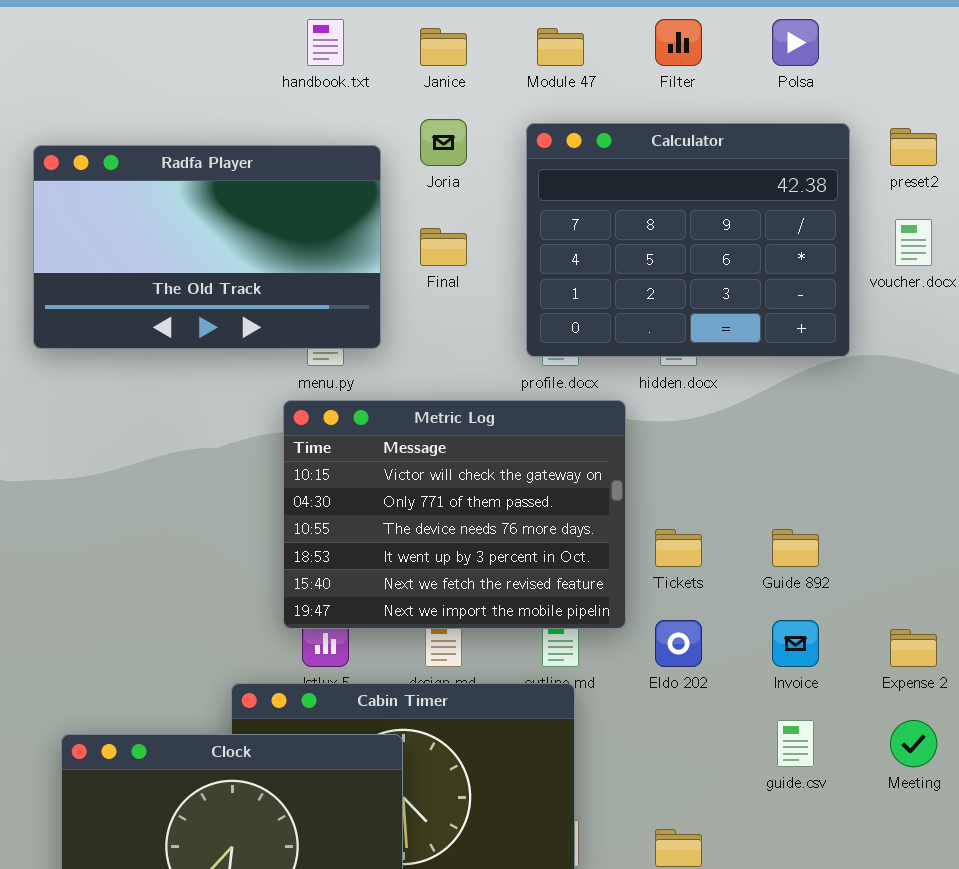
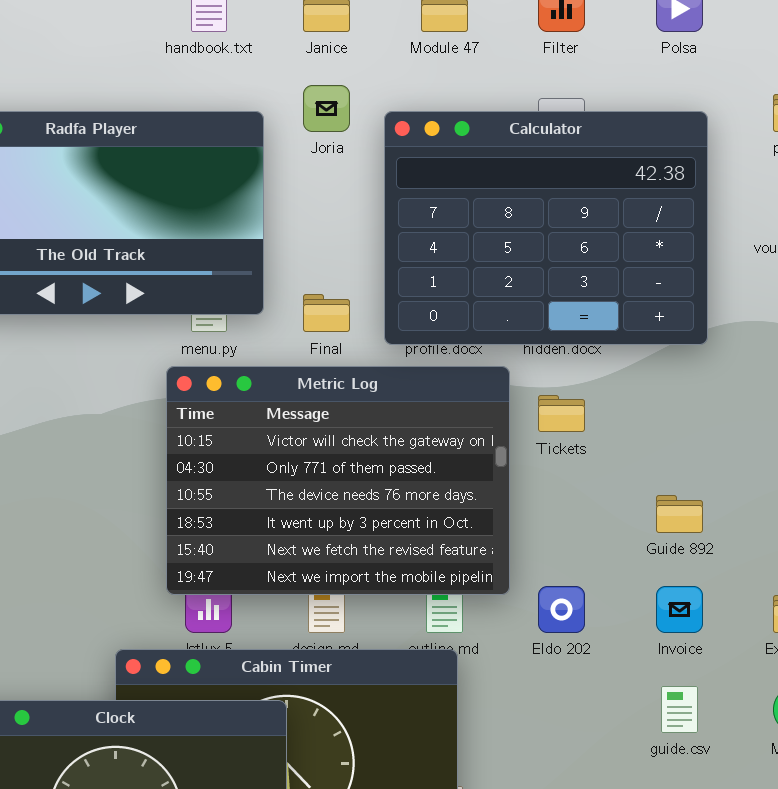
Calculator: [526,123,850,357] -> [384,111,708,345], moved
Final: [420,228,467,266] -> [303,294,350,332], moved
Tickets: [655,529,702,567] -> [538,395,585,432], moved

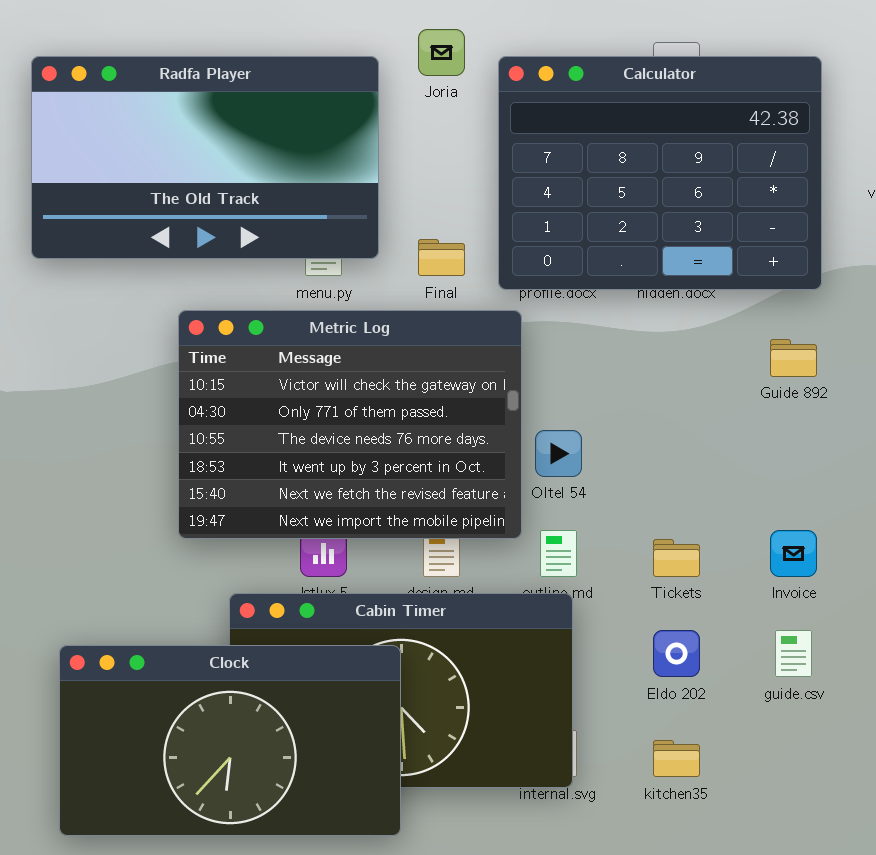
Metric Log: [166,366,510,595] -> [178,310,522,539], moved
Tickets: [538,395,585,432] -> [653,539,700,577], moved
Guide 892: [656,495,703,533] -> [770,339,817,377], moved
Eldo 202: [538,586,585,633] -> [653,630,700,677], moved

